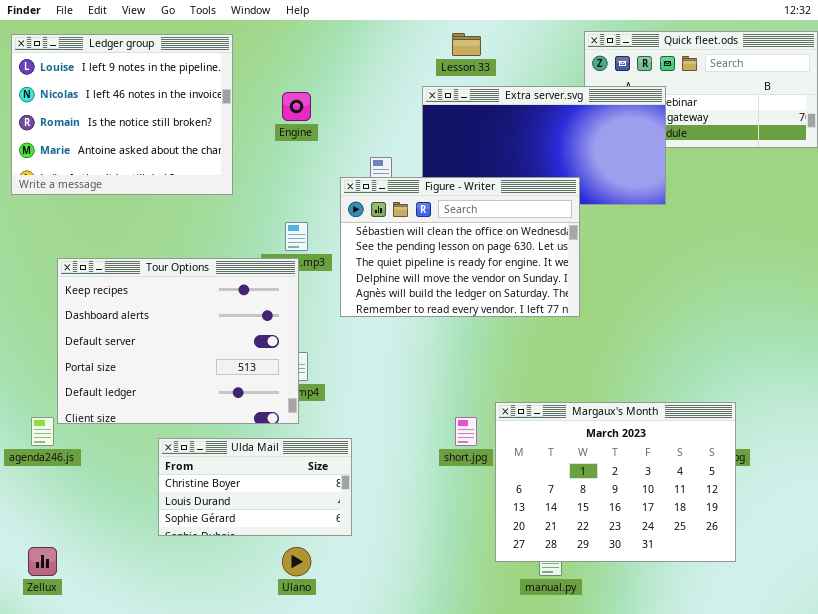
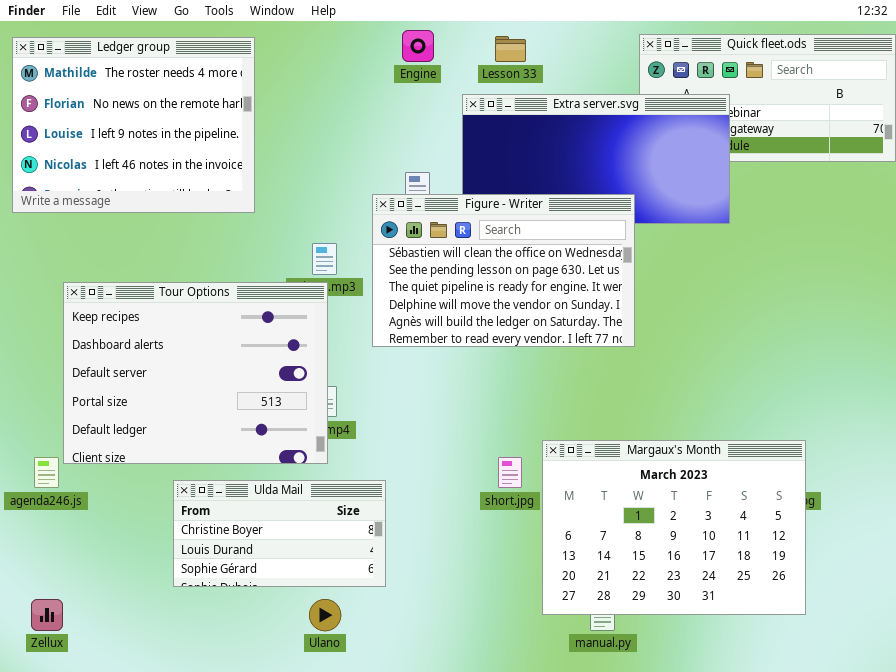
Ledger group: [11,34,233,195] -> [12,37,255,213], scrolled up 2 rows
Engine: [282,92,311,121] -> [402,30,434,62], moved

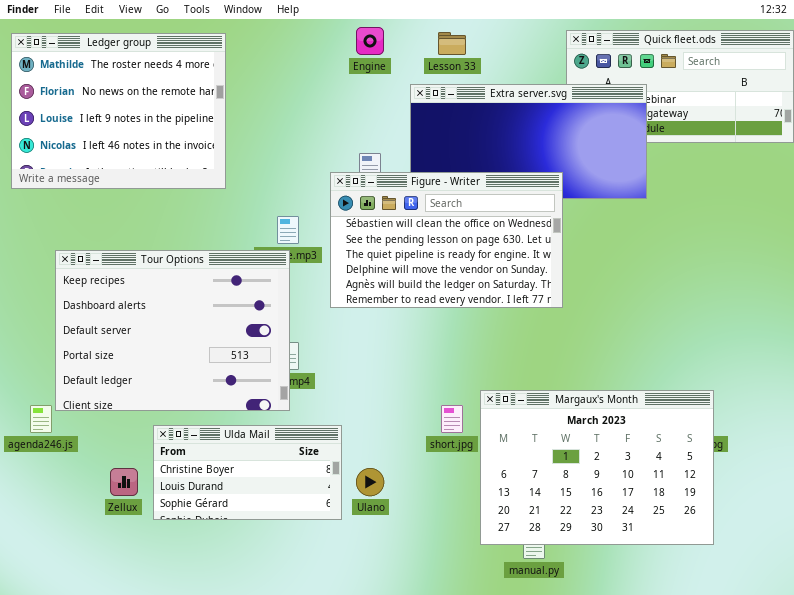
Zellux: [31,599,63,631] -> [110,468,138,496], moved
Ulano: [309,599,341,631] -> [356,468,384,496], moved

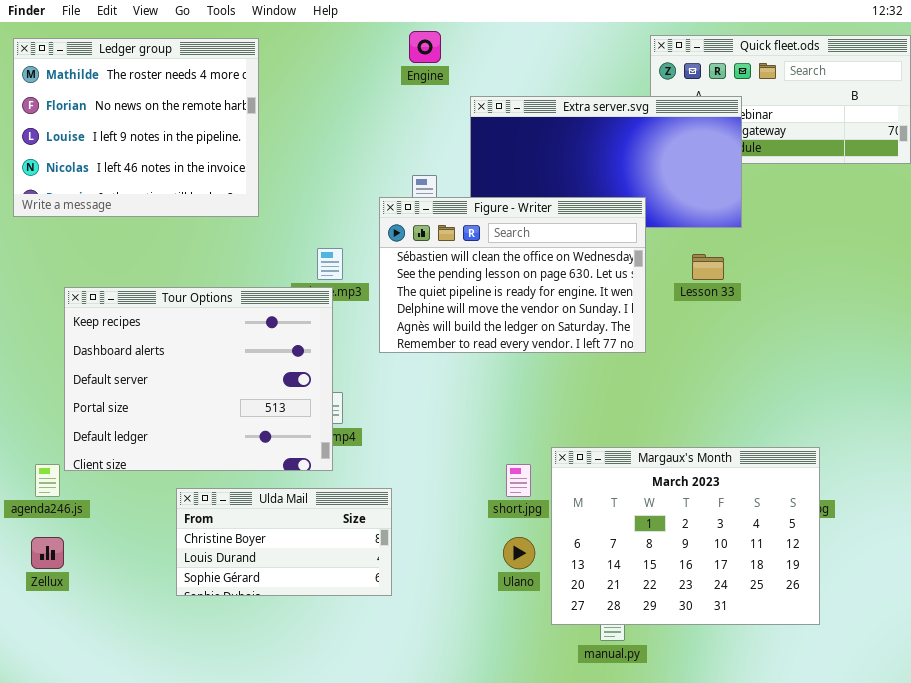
Lesson 33: [438,32,466,55] -> [692,254,724,280], moved
Zellux: [110,468,138,496] -> [31,537,64,569], moved
Ulano: [356,468,384,496] -> [503,537,535,569], moved

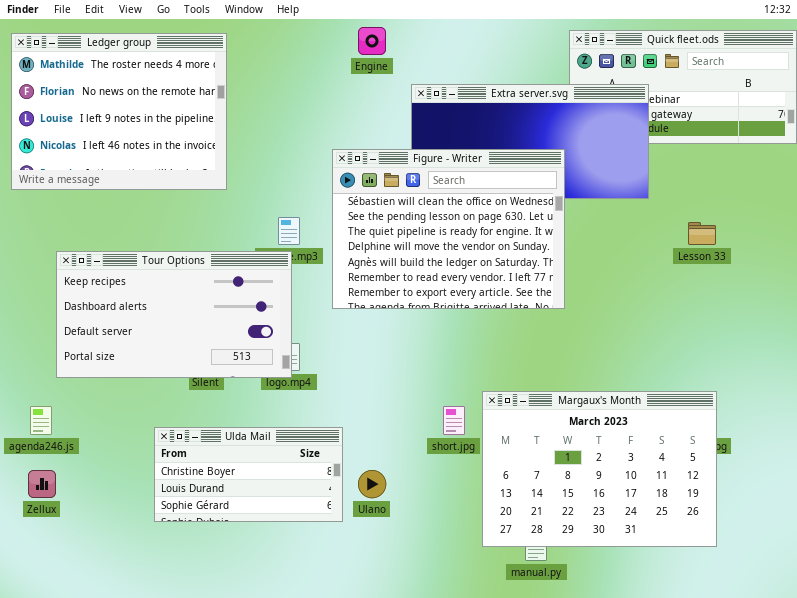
Figure - Writer: [379,197,646,353] -> [332,149,565,309], resized
Lesson 33: [692,254,724,280] -> [688,222,716,245], moved
Tour Options: [64,287,333,471] -> [56,251,292,378], resized
Ulano: [503,537,535,569] -> [358,470,386,498], moved

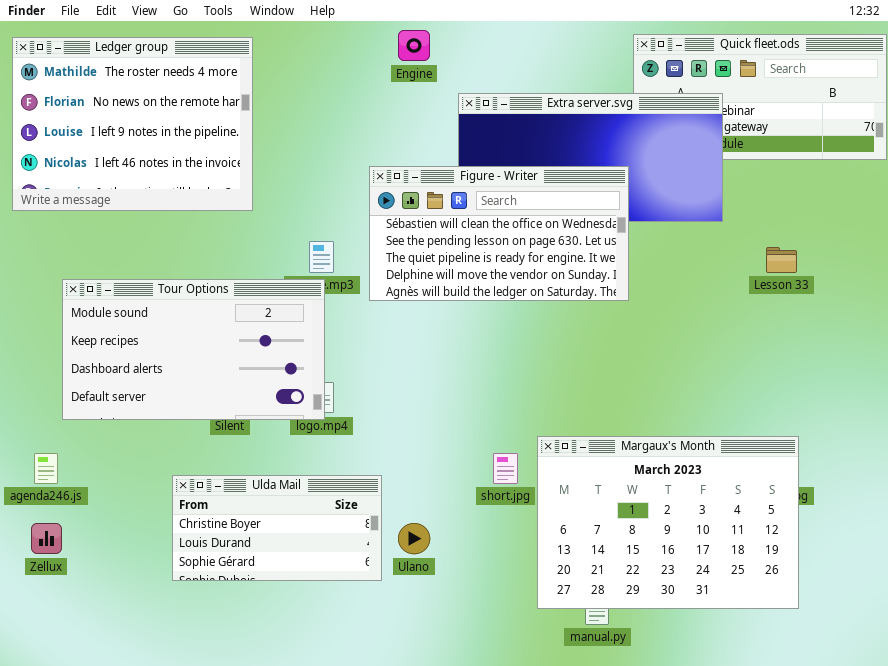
Figure - Writer: [332,149,565,309] -> [369,166,629,301], resized
Tour Options: [56,251,292,378] -> [62,279,325,420], scrolled up 1 row

